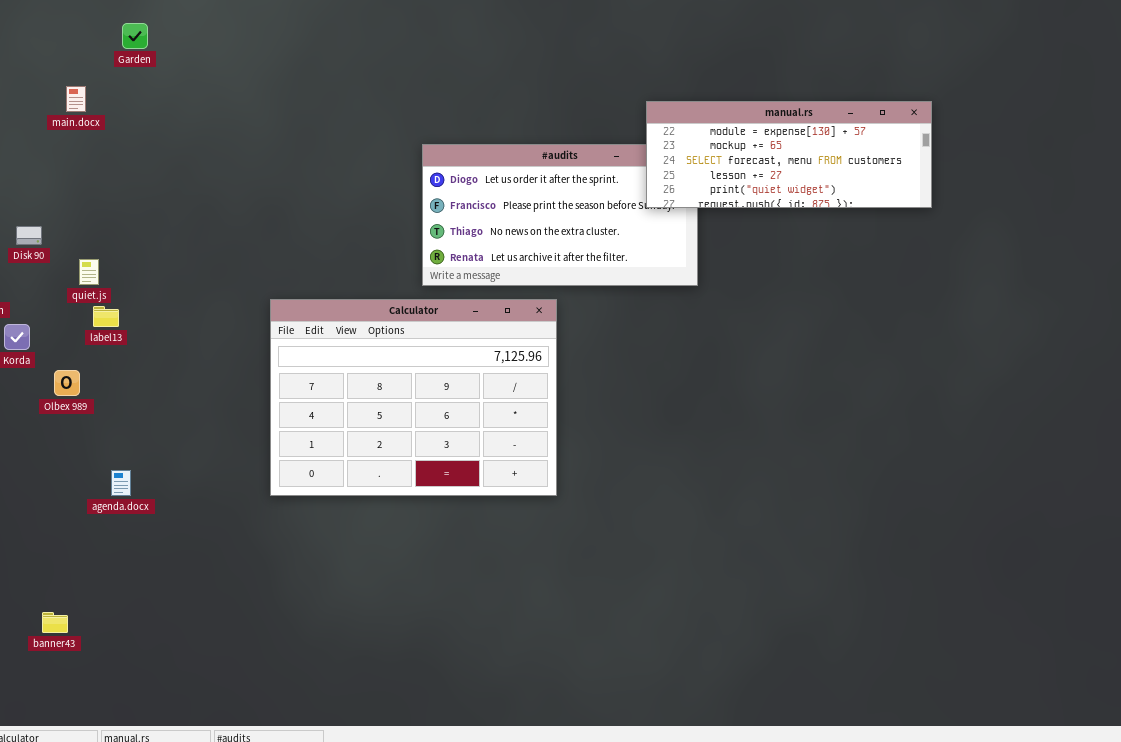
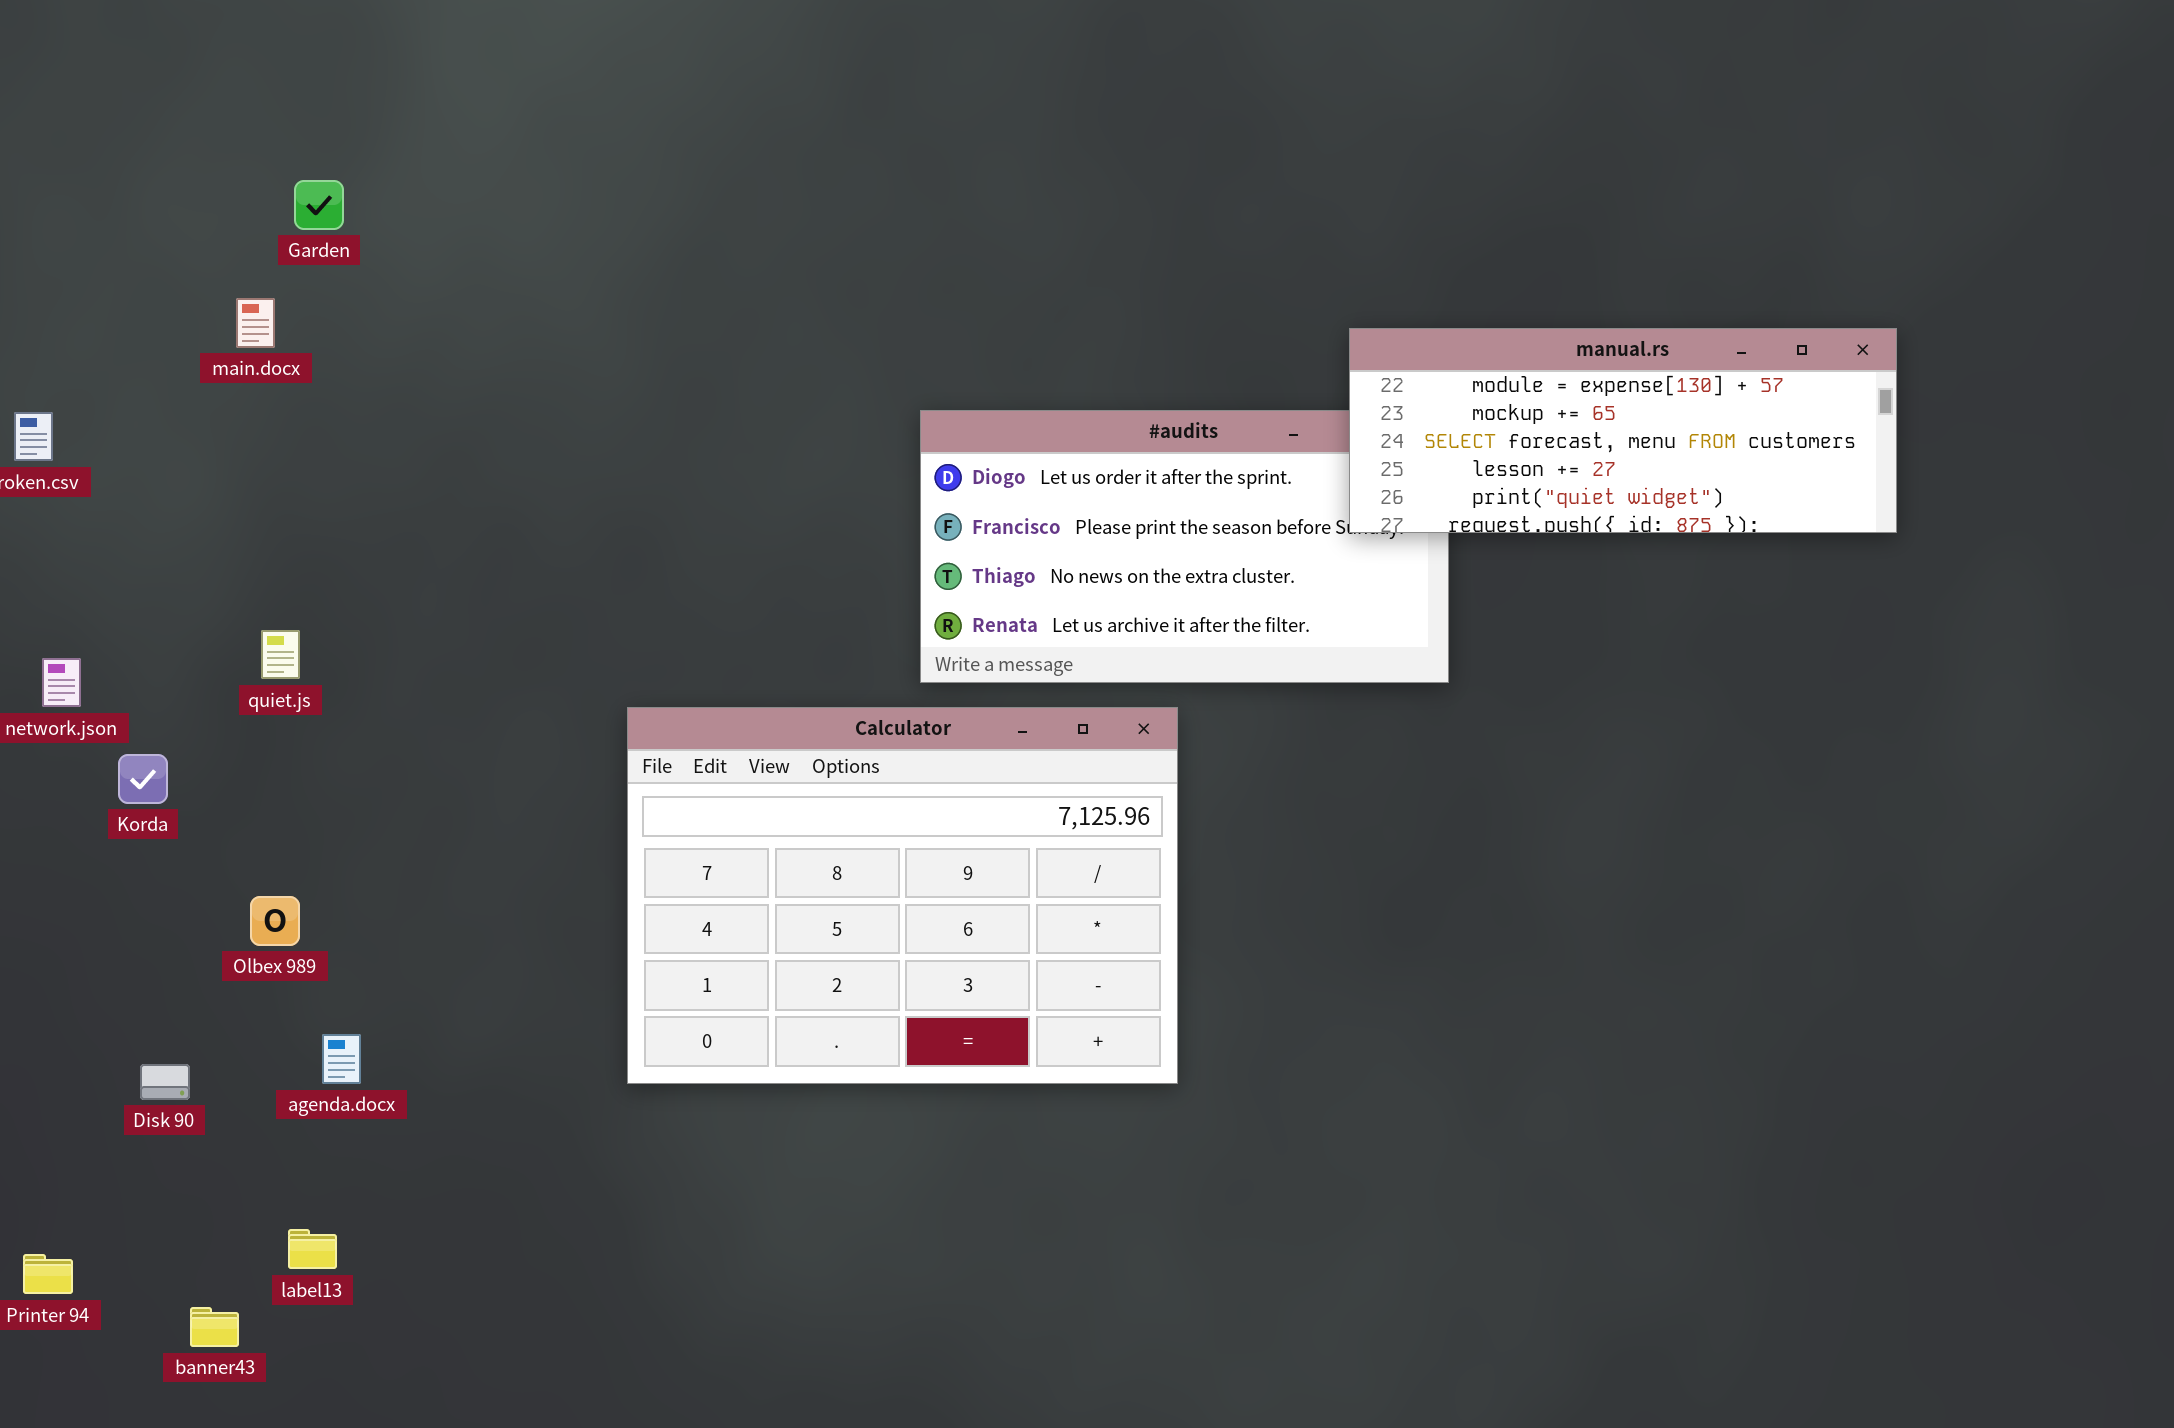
Garden: [122,23,148,49] -> [294,180,344,230], moved
Disk 90: [16,226,42,245] -> [140,1064,190,1100], moved
label13: [93,306,119,327] -> [288,1229,337,1269], moved
Olbex 989: [54,370,80,396] -> [250,896,300,946], moved

